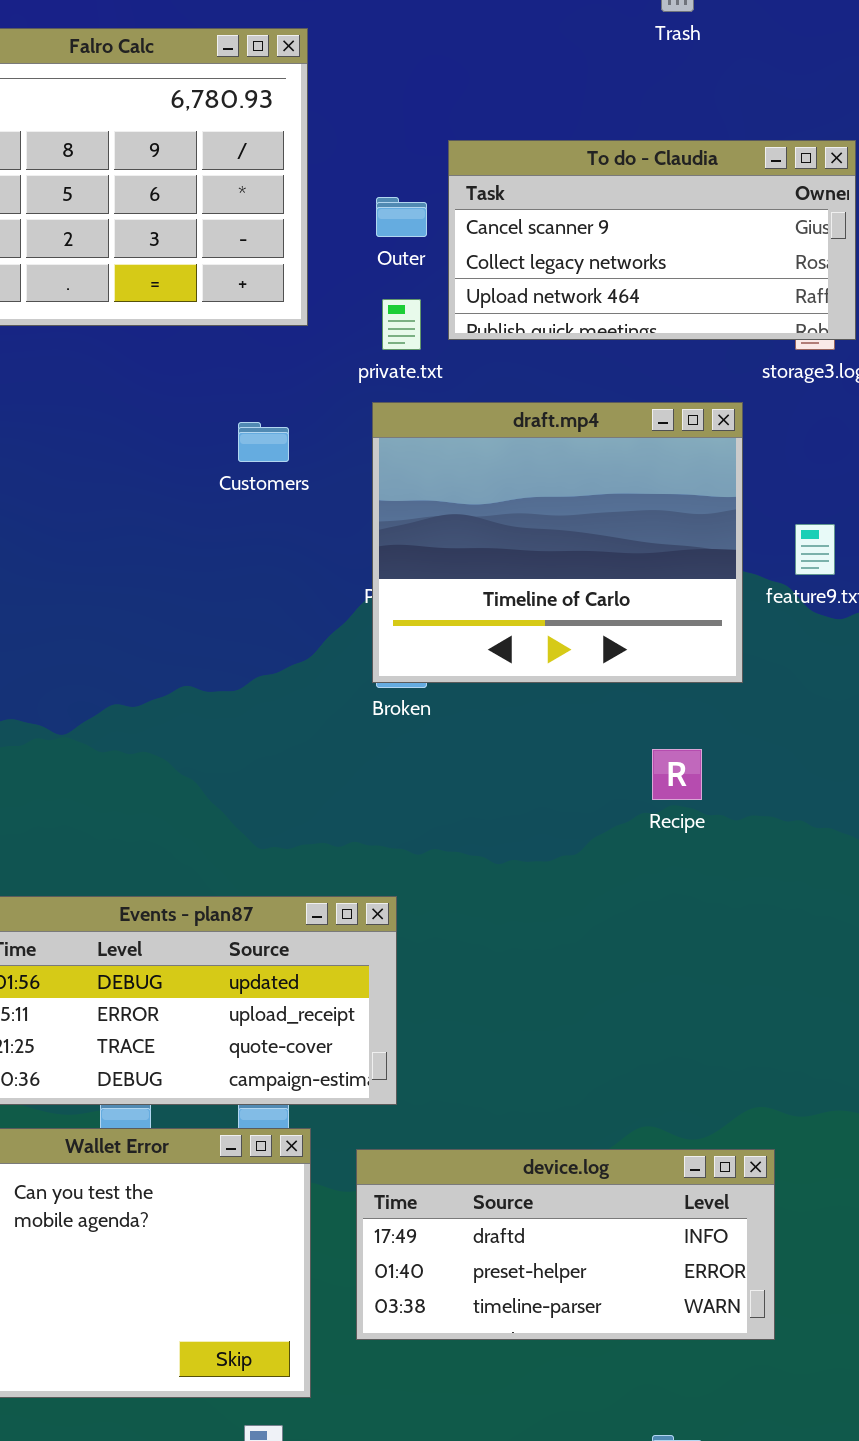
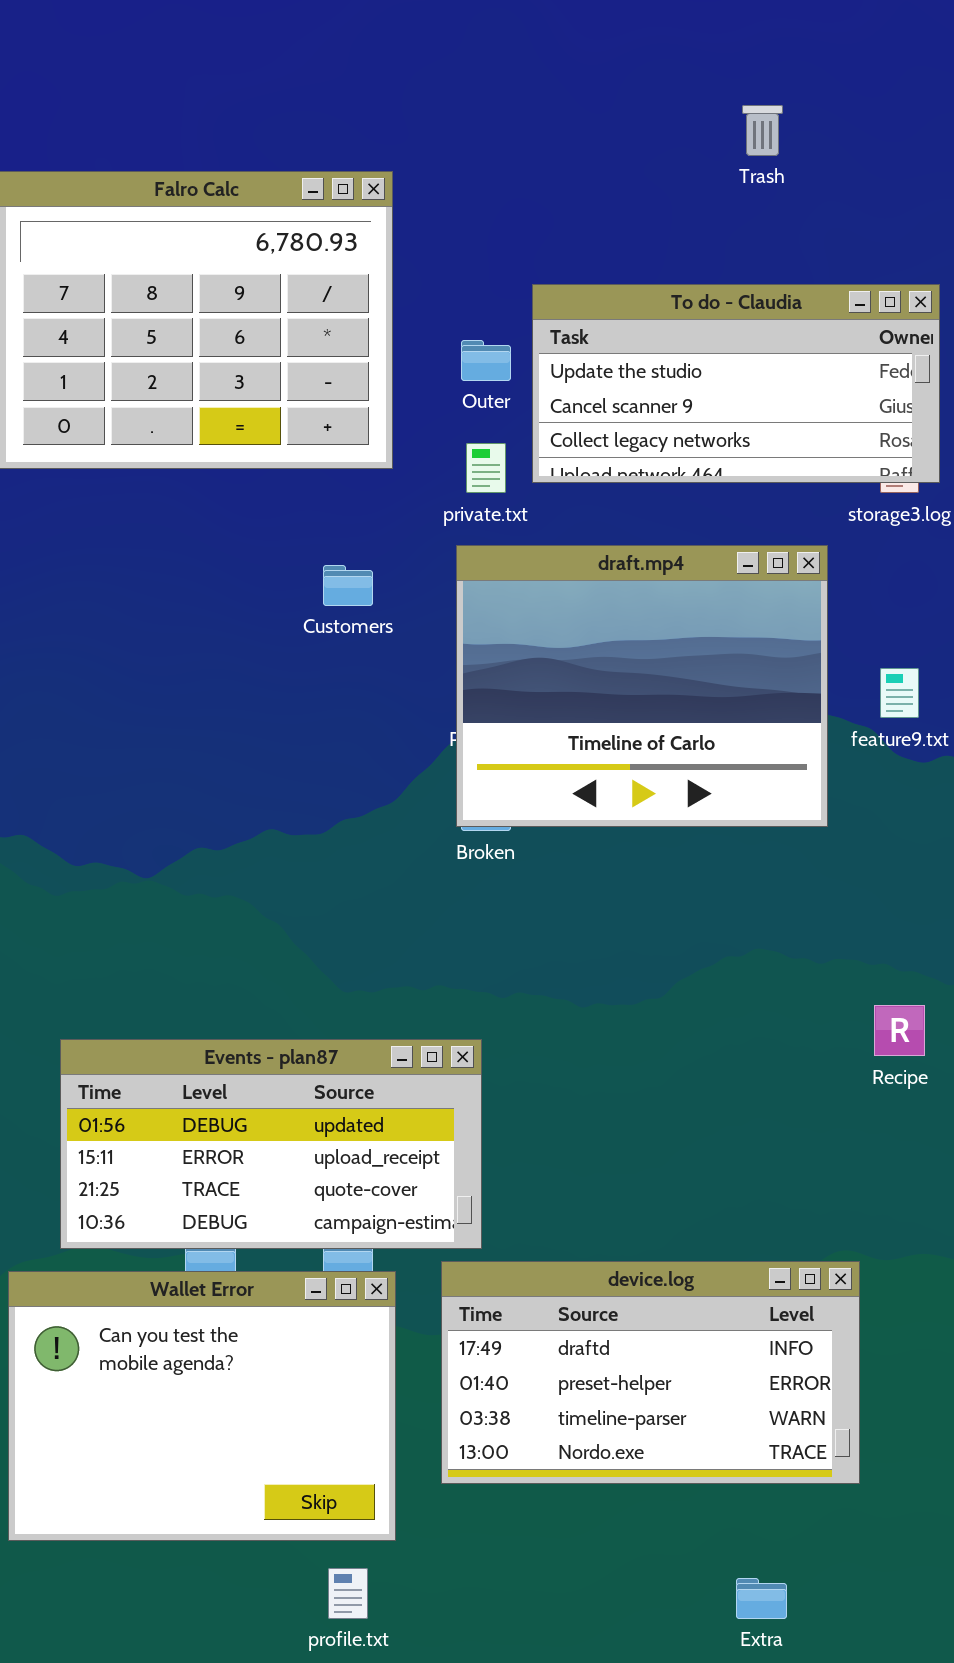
To do - Claudia: [448,140,856,340] -> [532,284,940,483], scrolled up 1 row
Recipe: [652,749,702,800] -> [874,1005,925,1056], moved
device.log: [356,1149,775,1340] -> [441,1261,860,1484], resized

